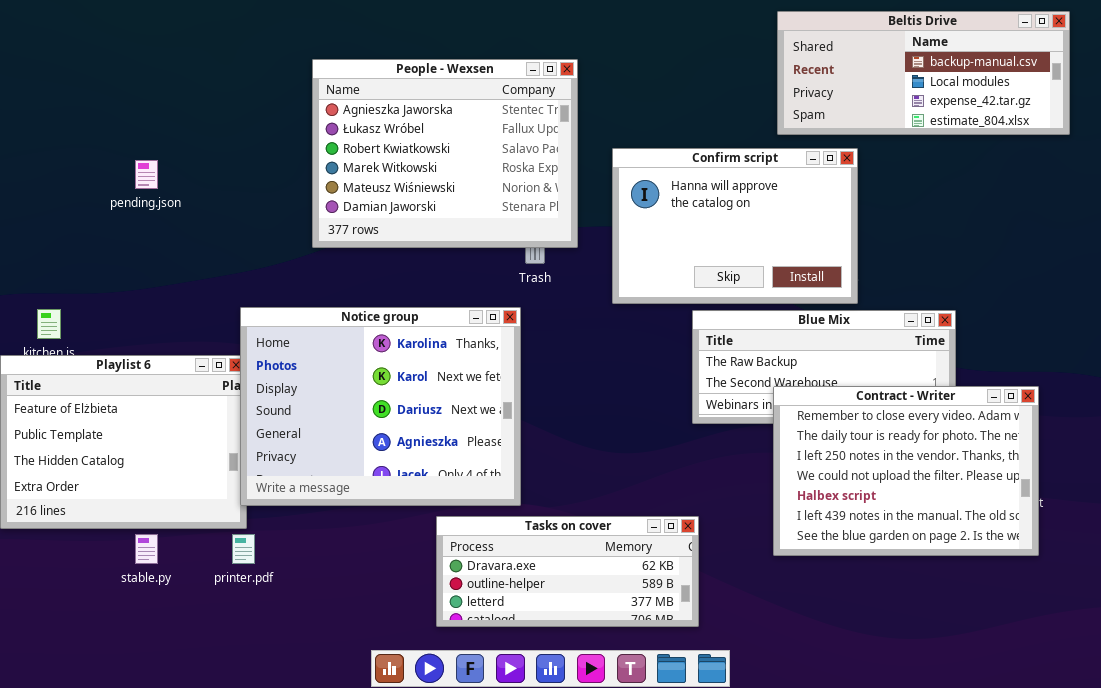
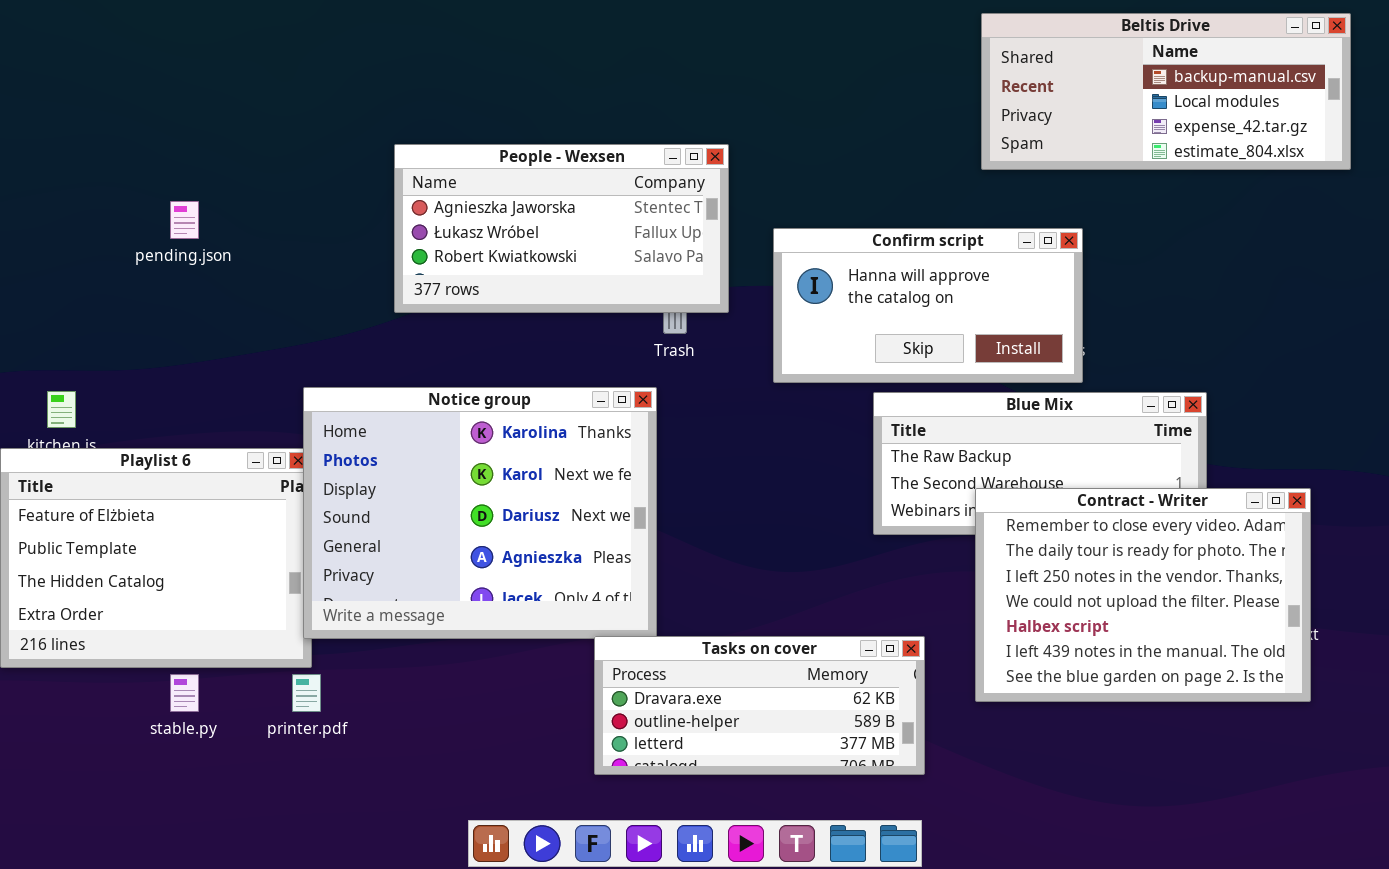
People - Wexsen: [312,59,578,248] -> [394,144,729,313], resized
Confirm script: [612,148,858,304] -> [773,228,1083,383], resized
Tasks on cover: [436,516,699,627] -> [594,636,925,775], moved

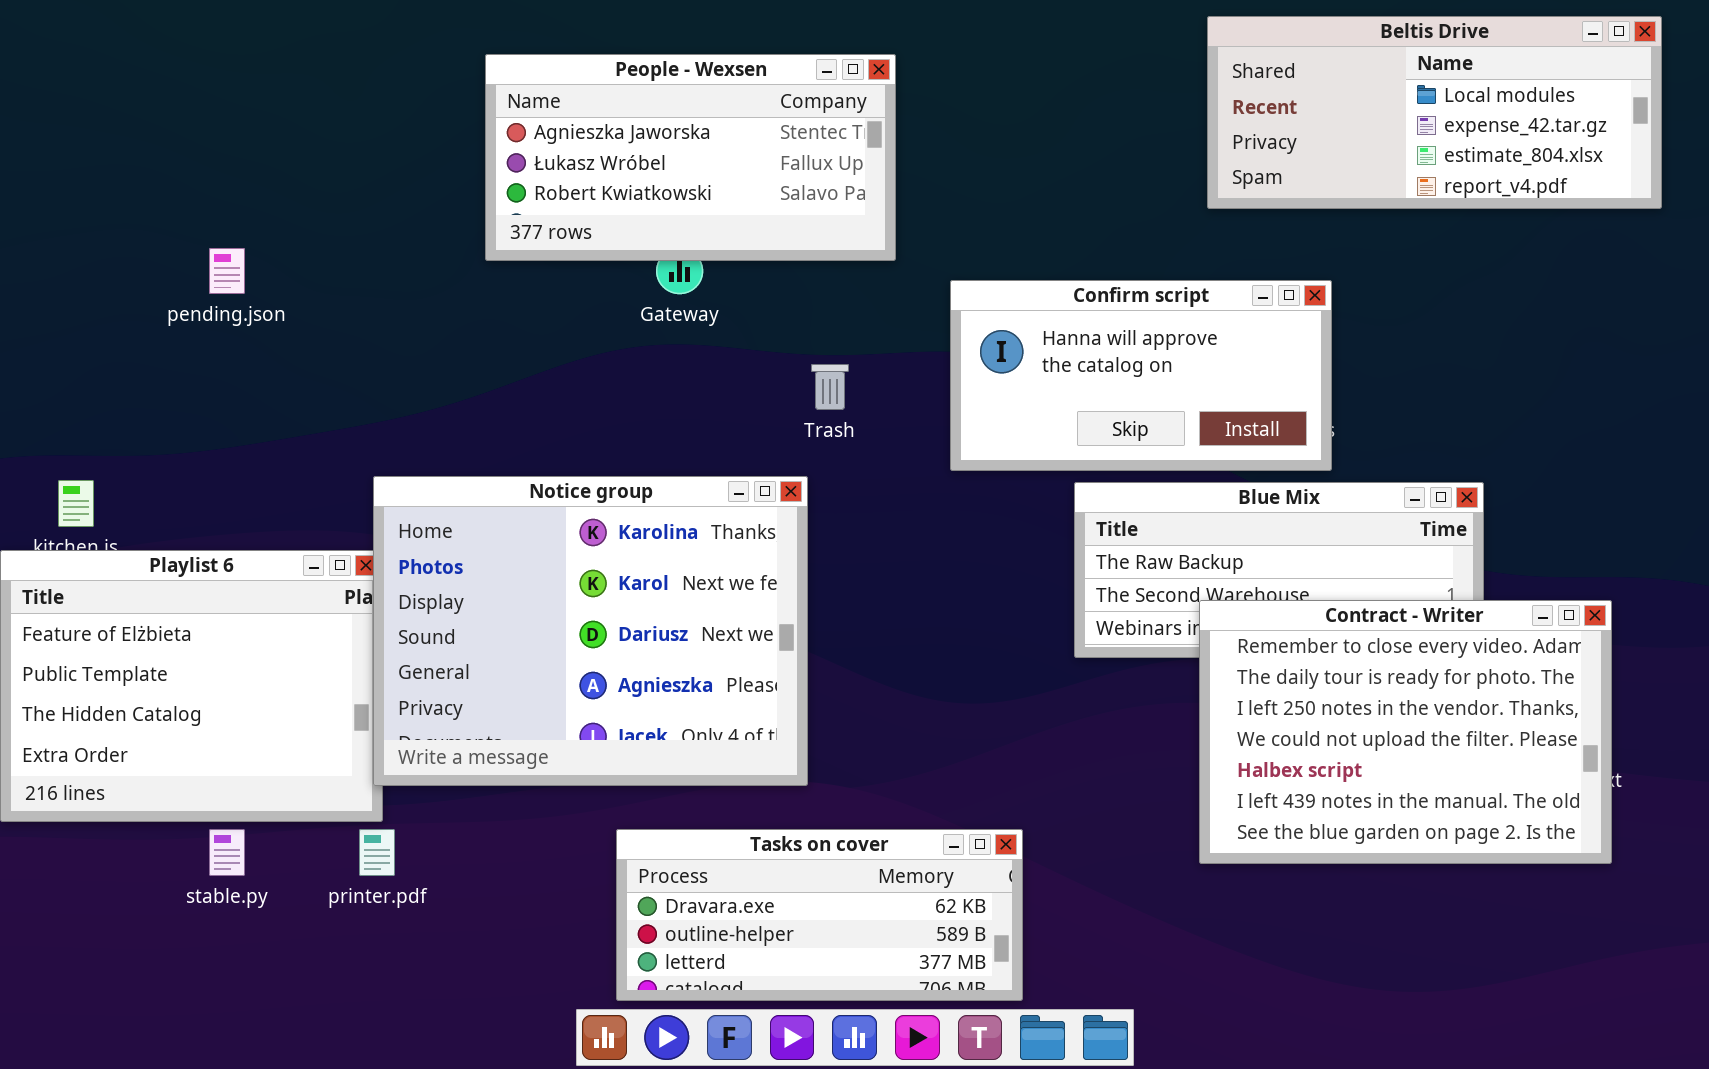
Beltis Drive: [981,13,1351,170] -> [1207,16,1662,209], scrolled down 1 row
People - Wexsen: [394,144,729,313] -> [485,54,896,261], moved
Tasks on cover: [594,636,925,775] -> [616,829,1023,1001], moved

